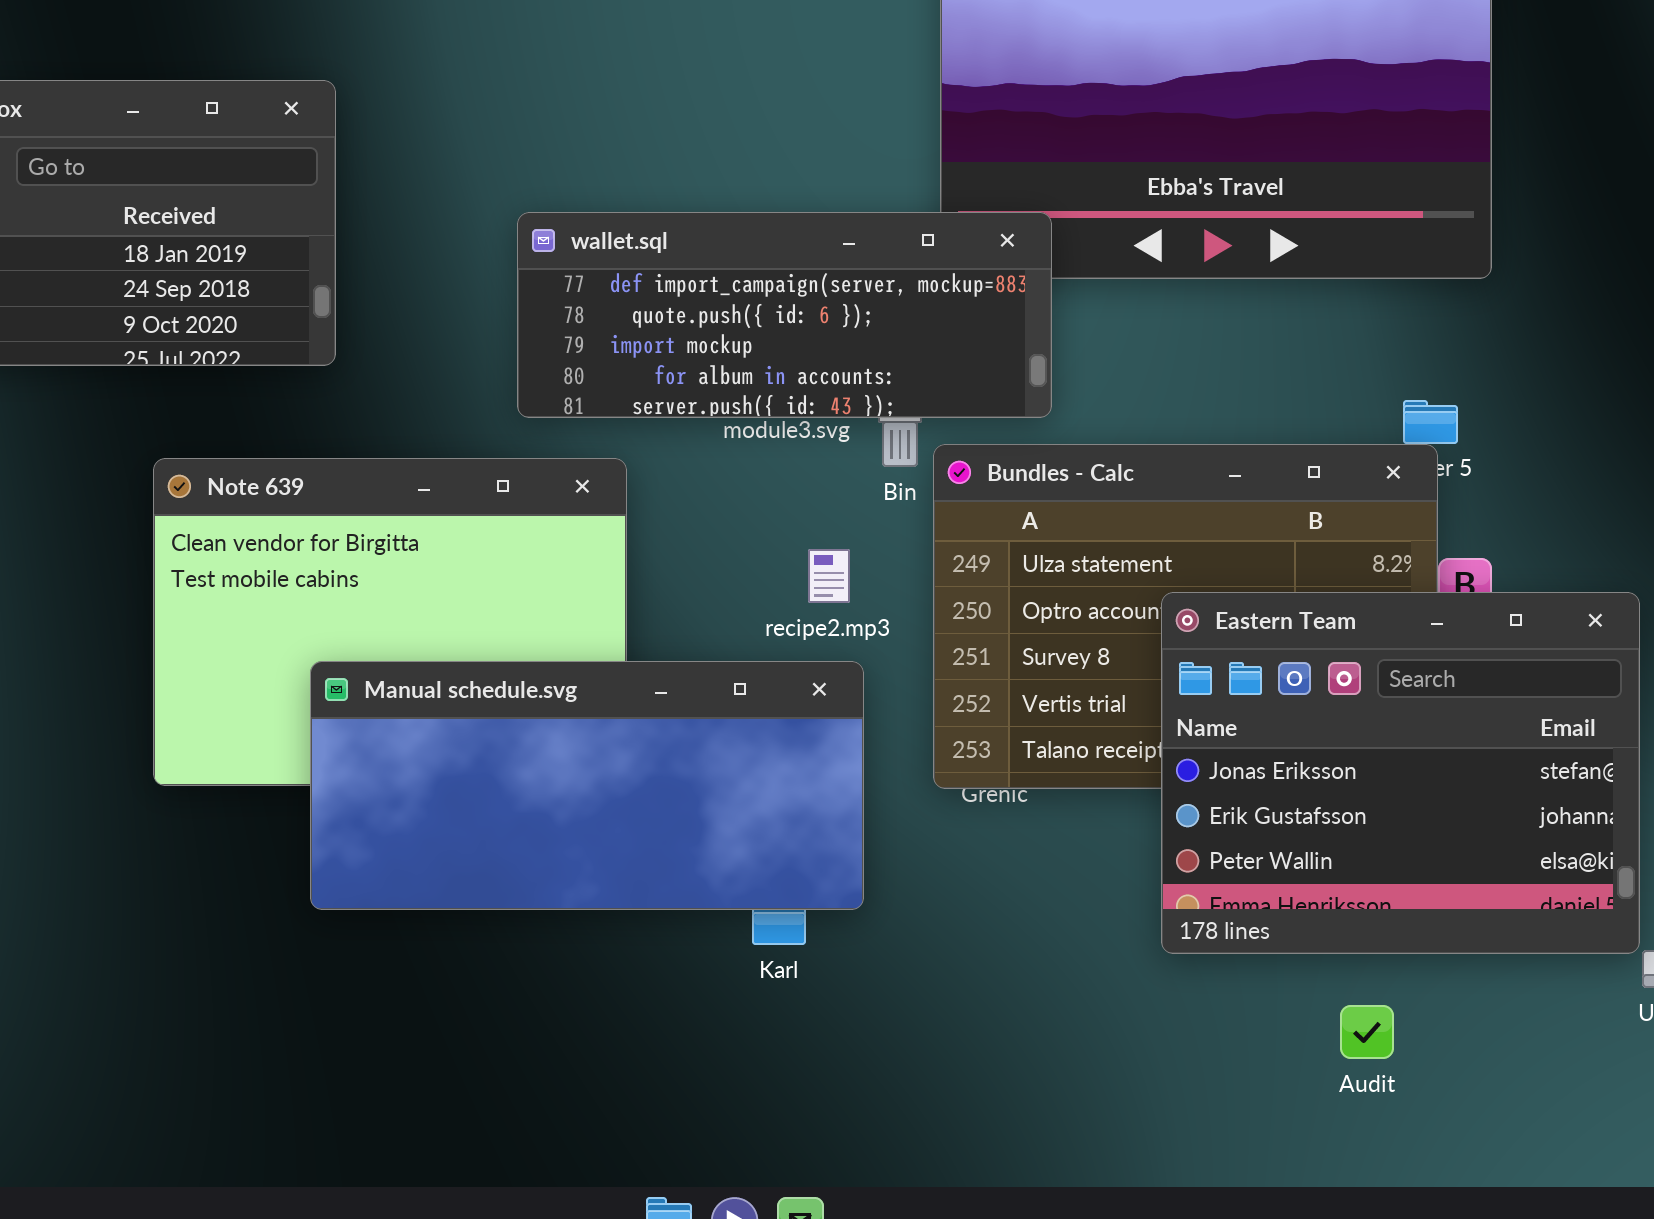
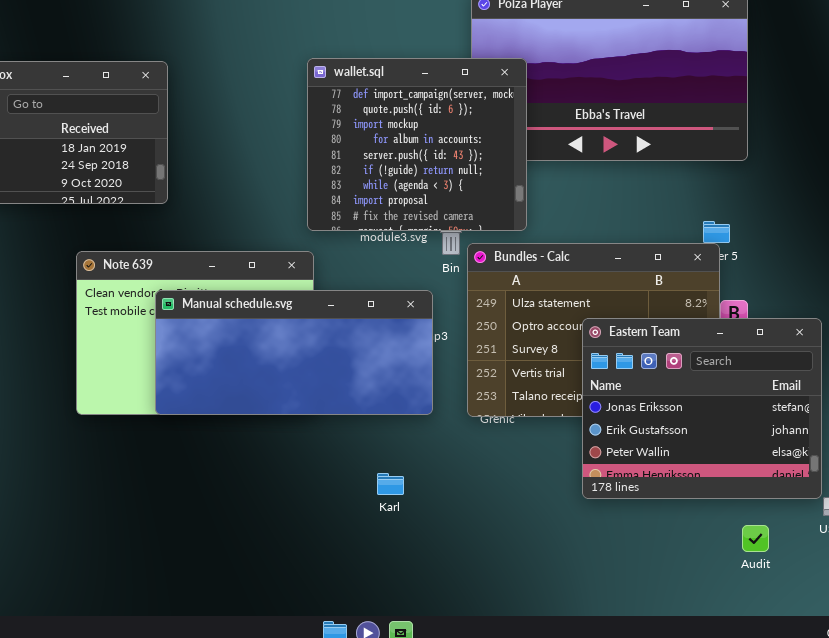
wallet.sql: [517,212,1052,418] -> [307,58,527,231], resized
Manual schedule.svg: [310,661,864,910] -> [155,290,433,415], moved
Audit: [1340,1005,1394,1059] -> [742,525,769,552], moved

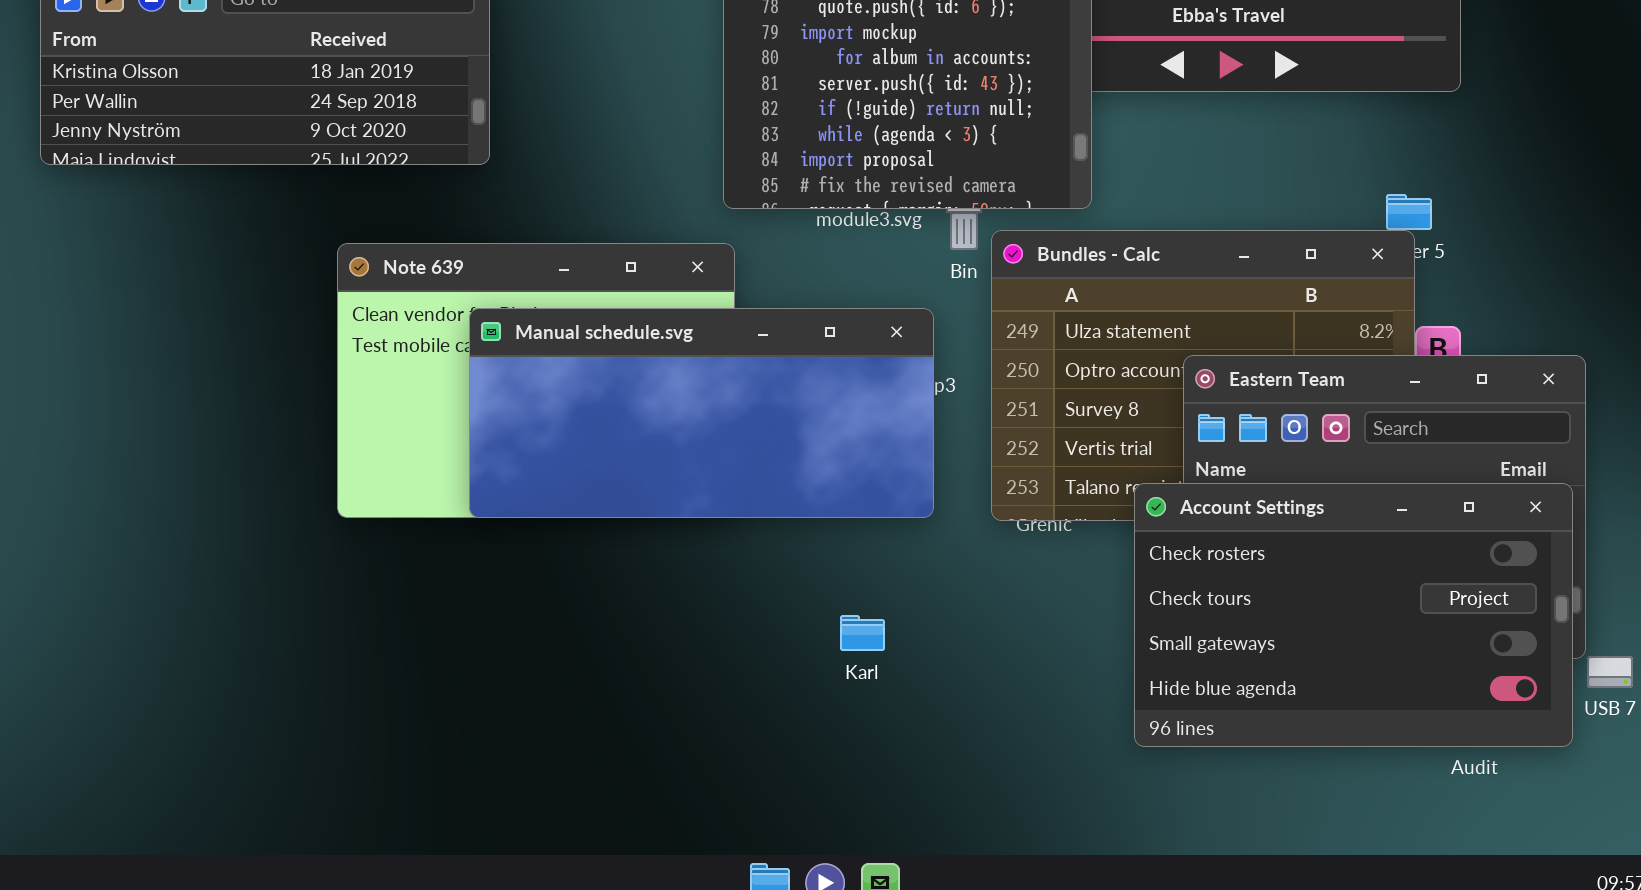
Account Settings: none -> [1134,483,1573,747], opened

